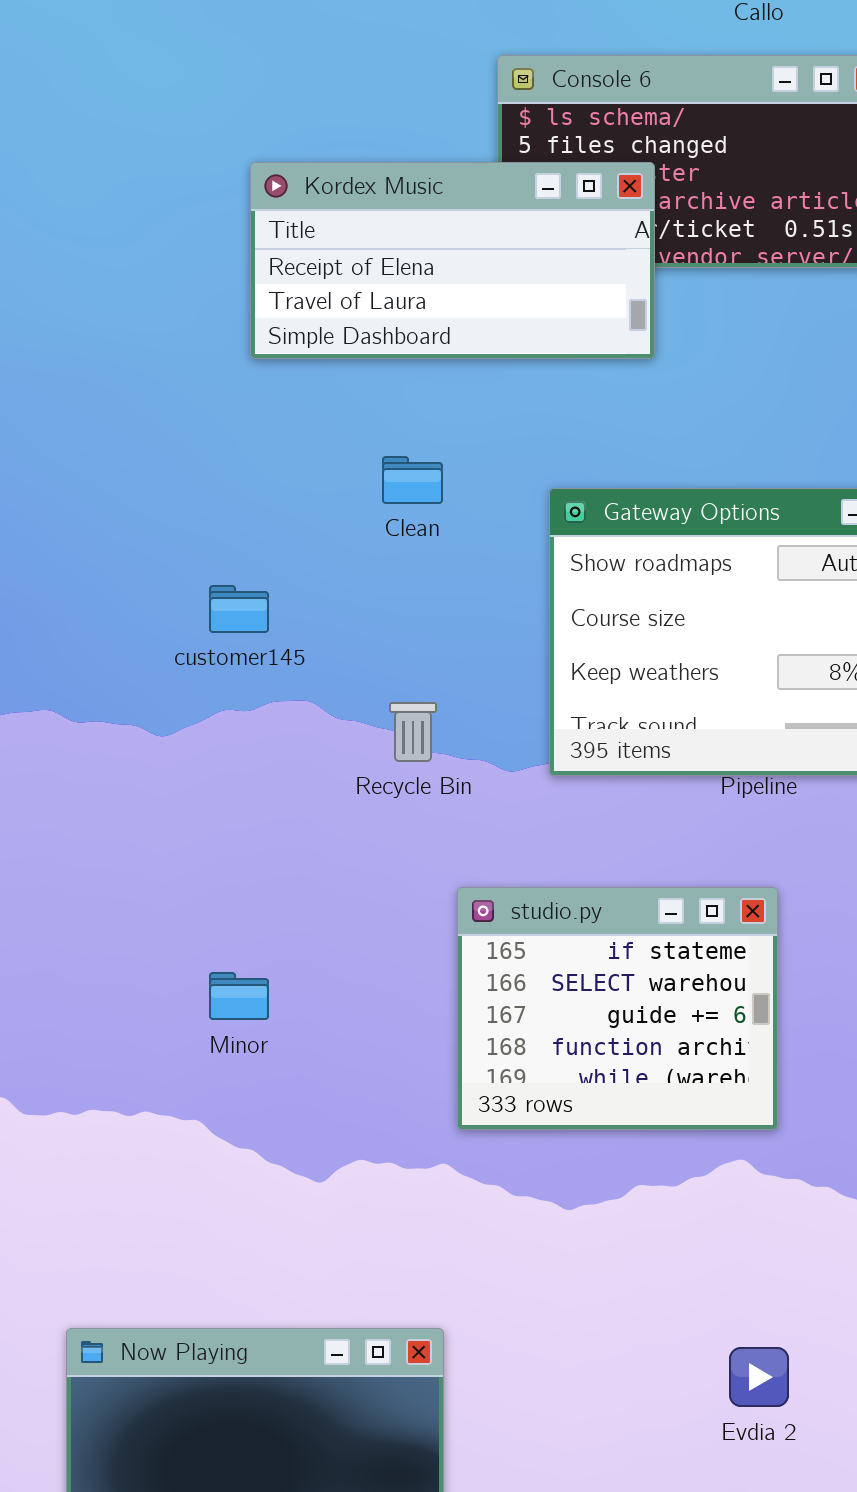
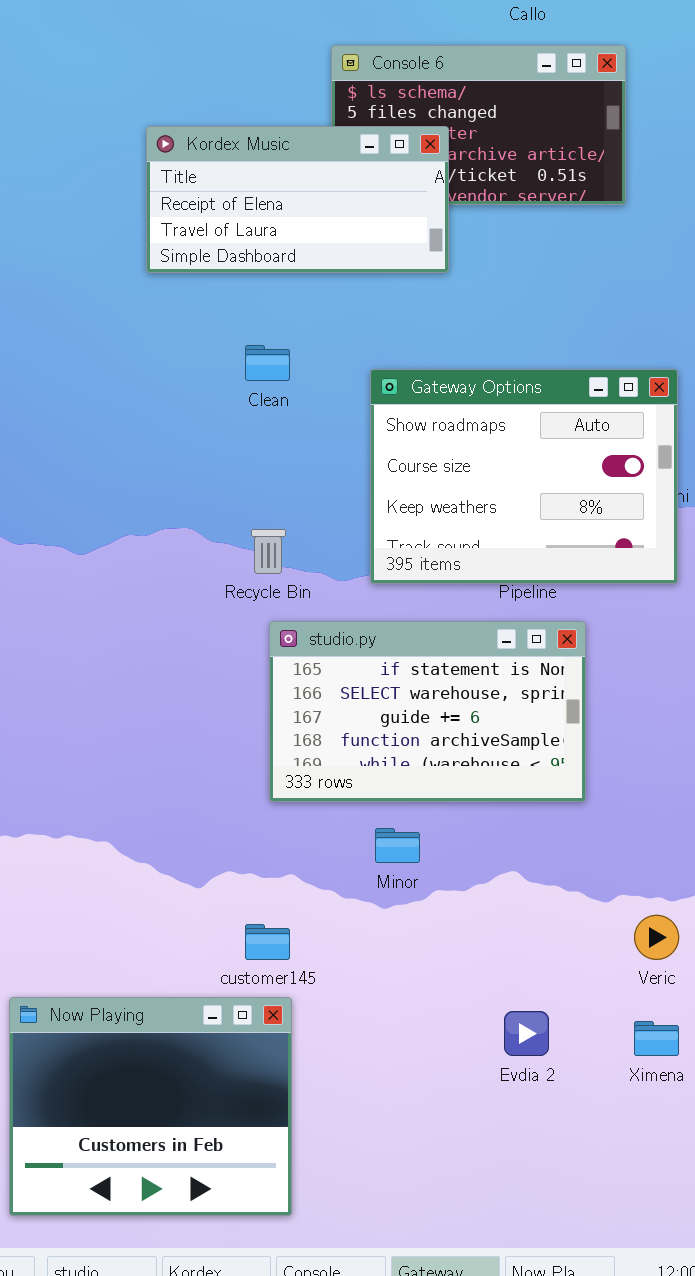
customer145: [209,585,269,633] -> [245,924,290,960], moved
studio.py: [457,887,778,1130] -> [269,621,586,802], moved, resized
Minor: [209,972,269,1020] -> [375,828,420,863], moved

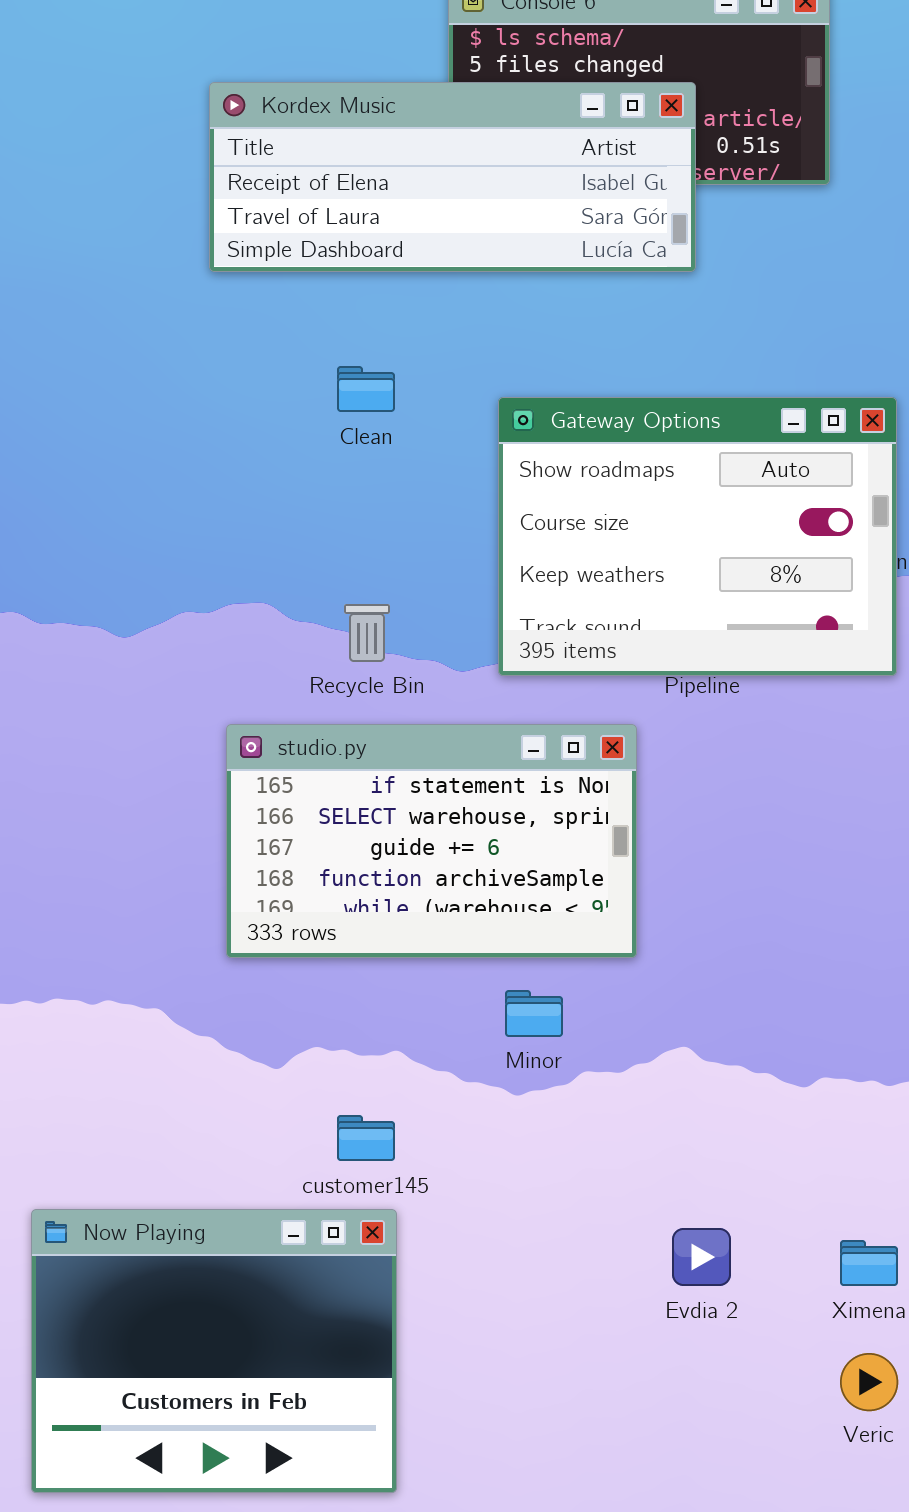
Kordex Music: [146,126,449,273] -> [209,82,696,272], resized
studio.py: [269,621,586,802] -> [226,724,637,958], moved
Veric: [634,915,679,960] -> [840,1353,898,1411], moved

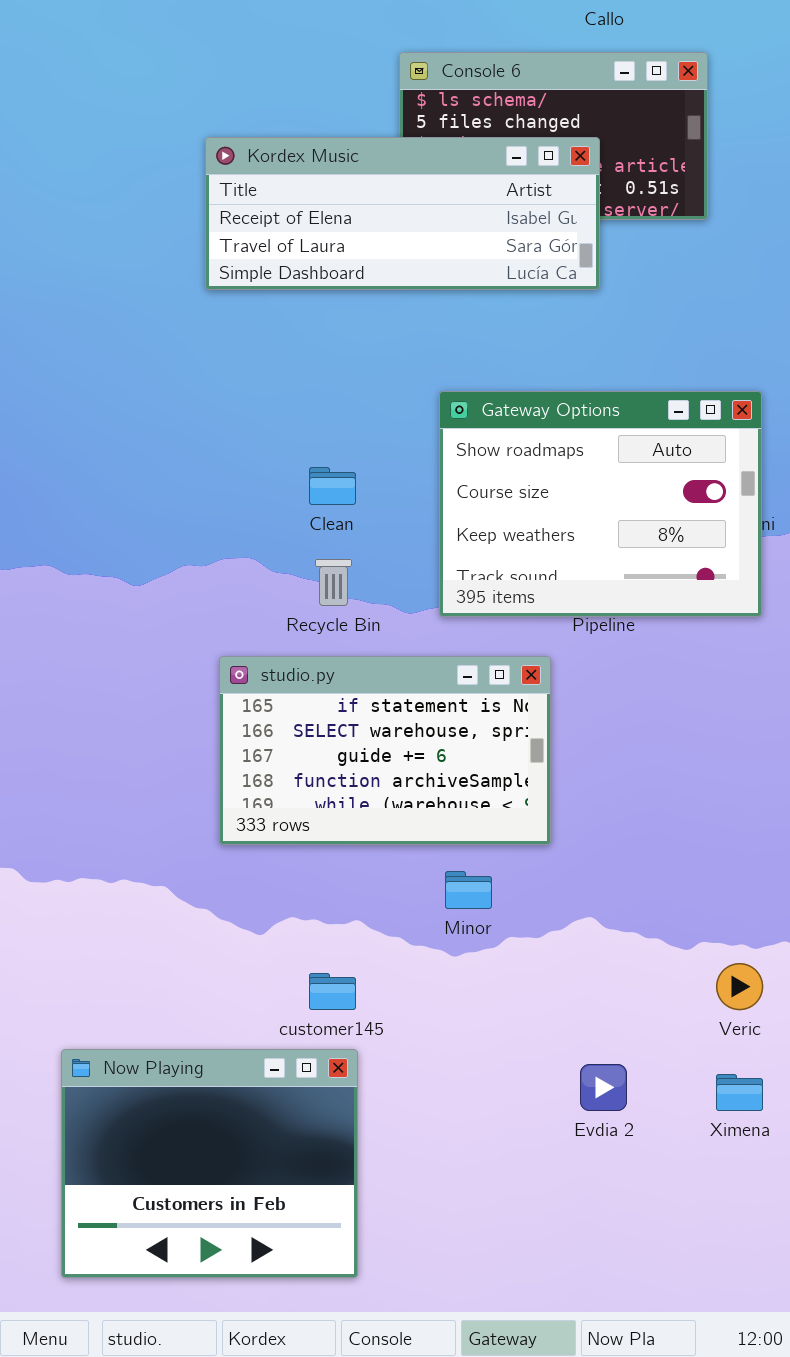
Clean: [337,366,395,412] -> [309,467,356,505], moved
Veric: [840,1353,898,1411] -> [716,963,763,1010], moved

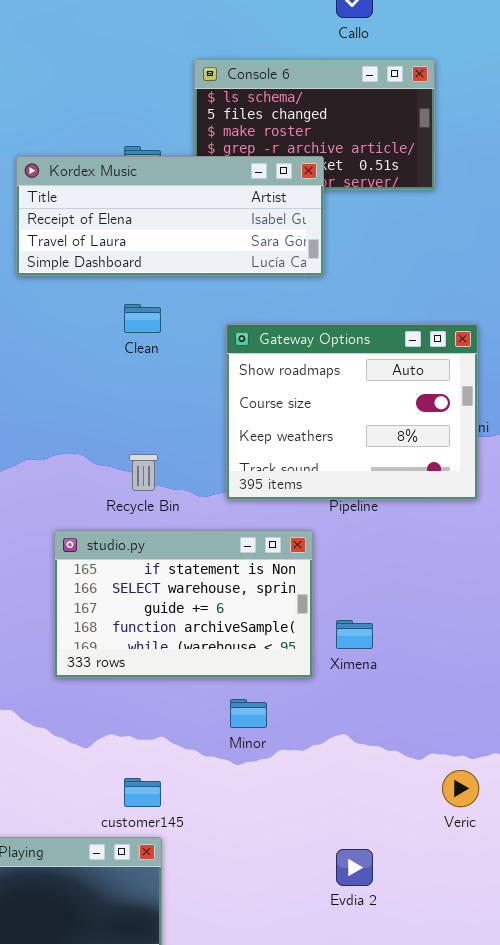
Kordex Music: [205,137,600,290] -> [16,156,324,276], moved
Clean: [309,467,356,505] -> [124,304,161,333], moved
Ximena: [716,1074,763,1111] -> [336,620,373,649], moved

